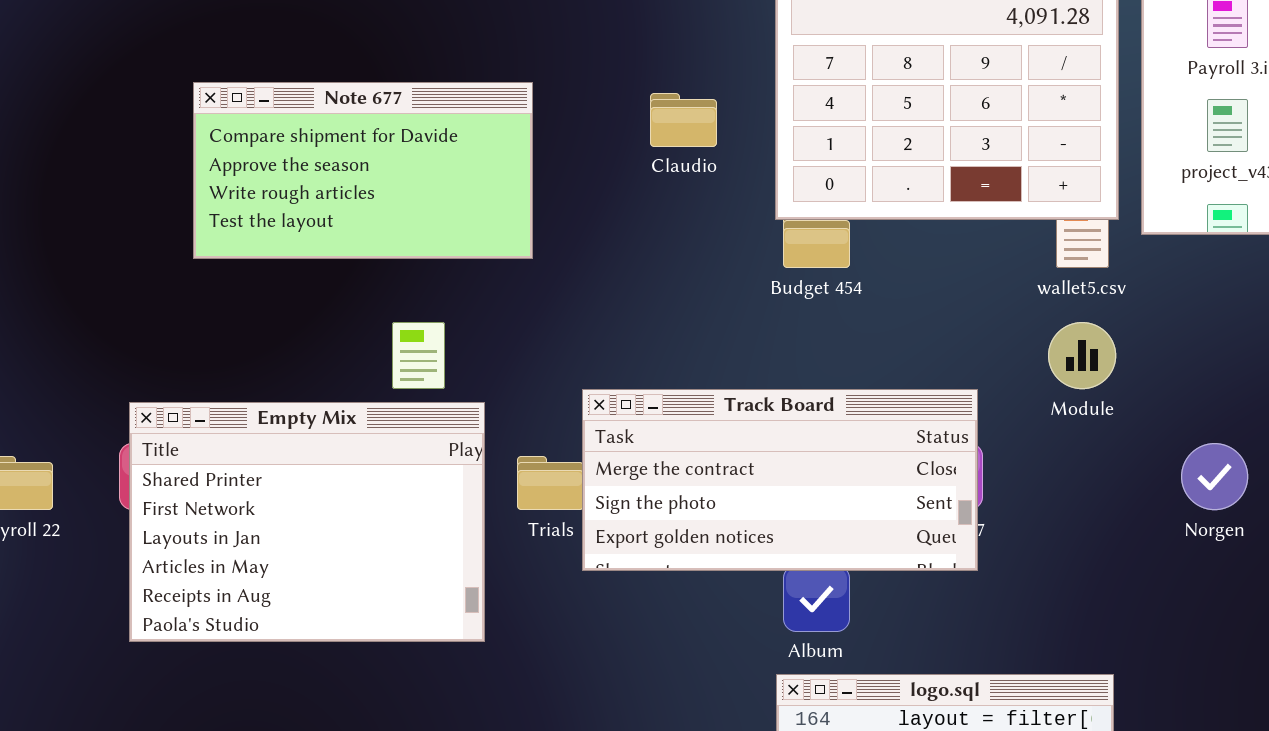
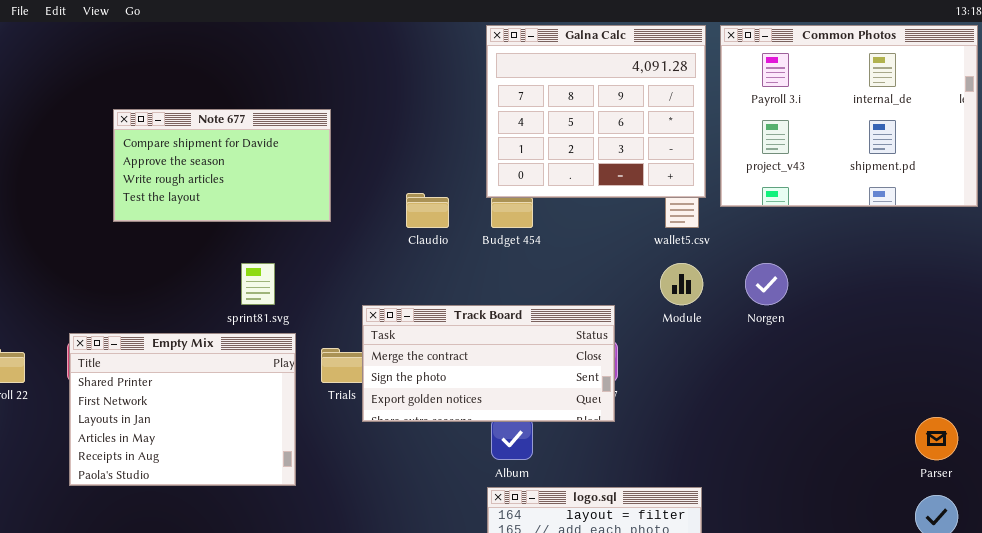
Claudio: [650,93,717,147] -> [406,193,449,228], moved
Empty Mix: [129,402,485,642] -> [69,333,296,486], moved
Norgen: [1181,443,1248,510] -> [745,263,788,305], moved

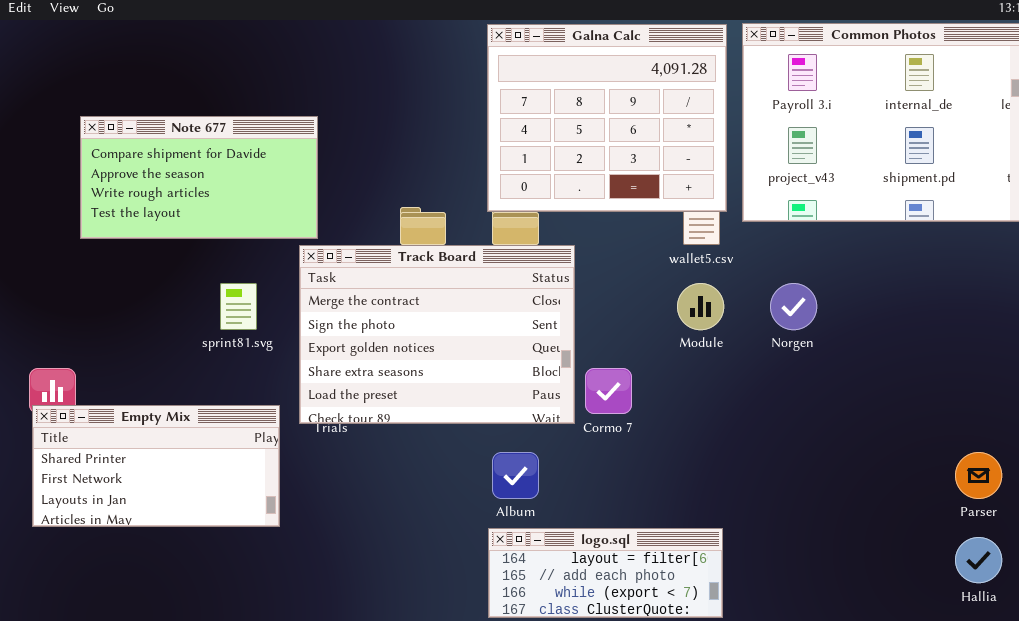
Track Board: [362,305,615,422] -> [299,245,575,424], moved, resized
Empty Mix: [69,333,296,486] -> [32,405,280,527], resized

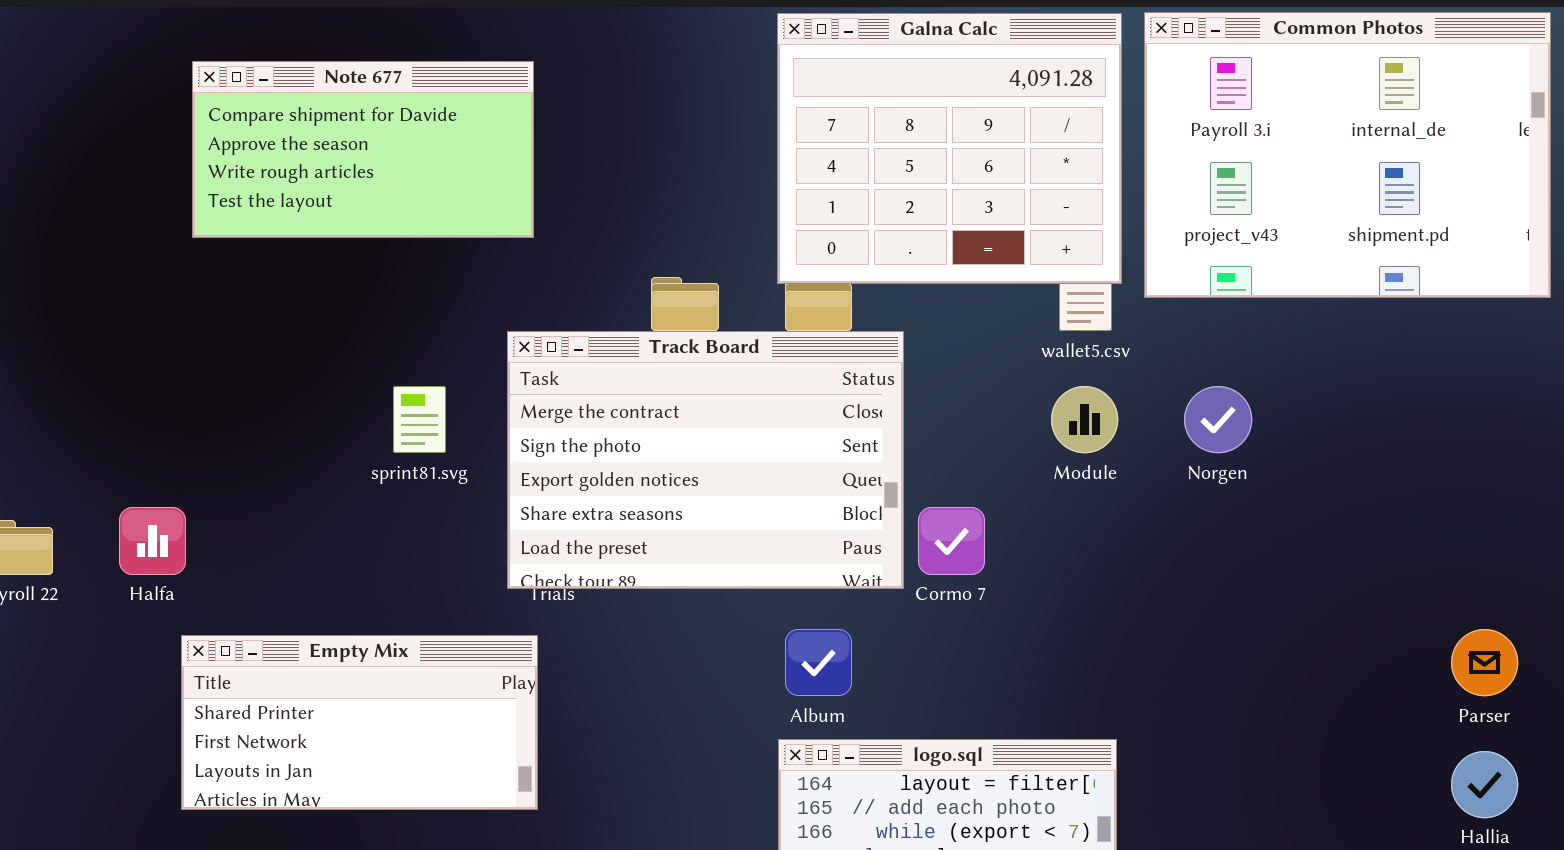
Note 677: [80,116,318,239] -> [192,61,534,238], moved
Empty Mix: [32,405,280,527] -> [181,635,538,810], moved

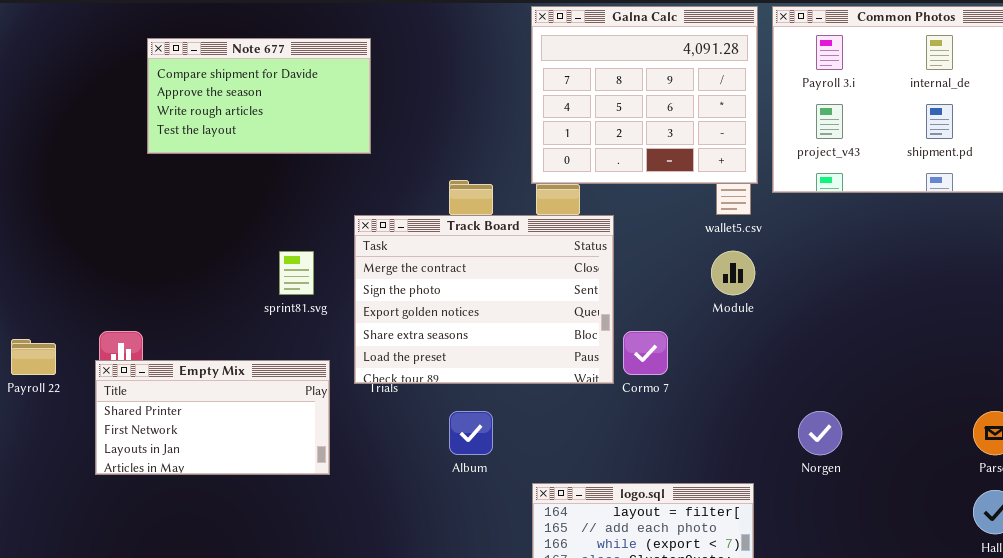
Norgen: [1184,386,1252,453] -> [798,411,842,455], moved
Album: [785,629,852,696] -> [449,411,493,455], moved
Empty Mix: [181,635,538,810] -> [95,360,330,475], moved

